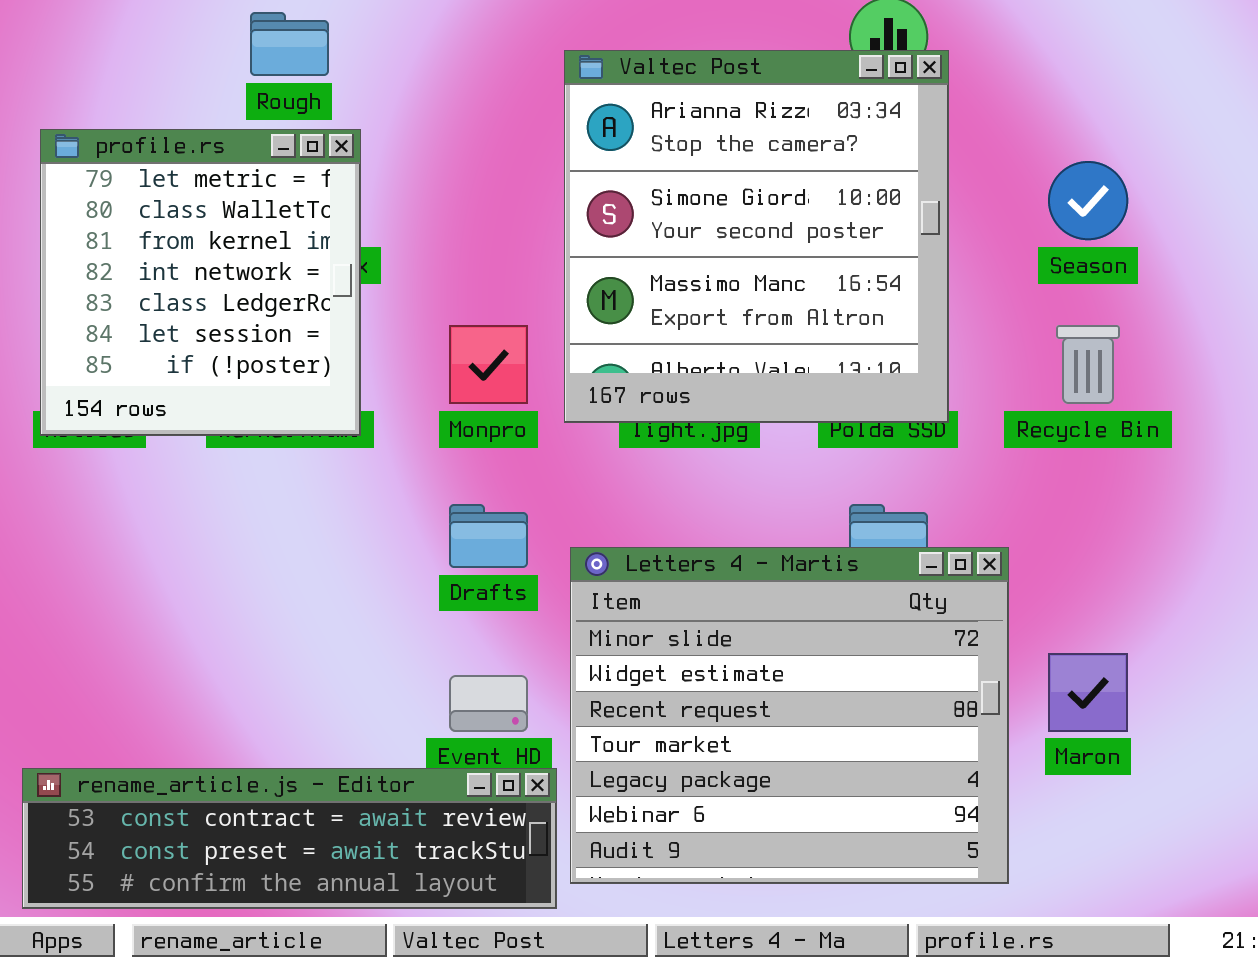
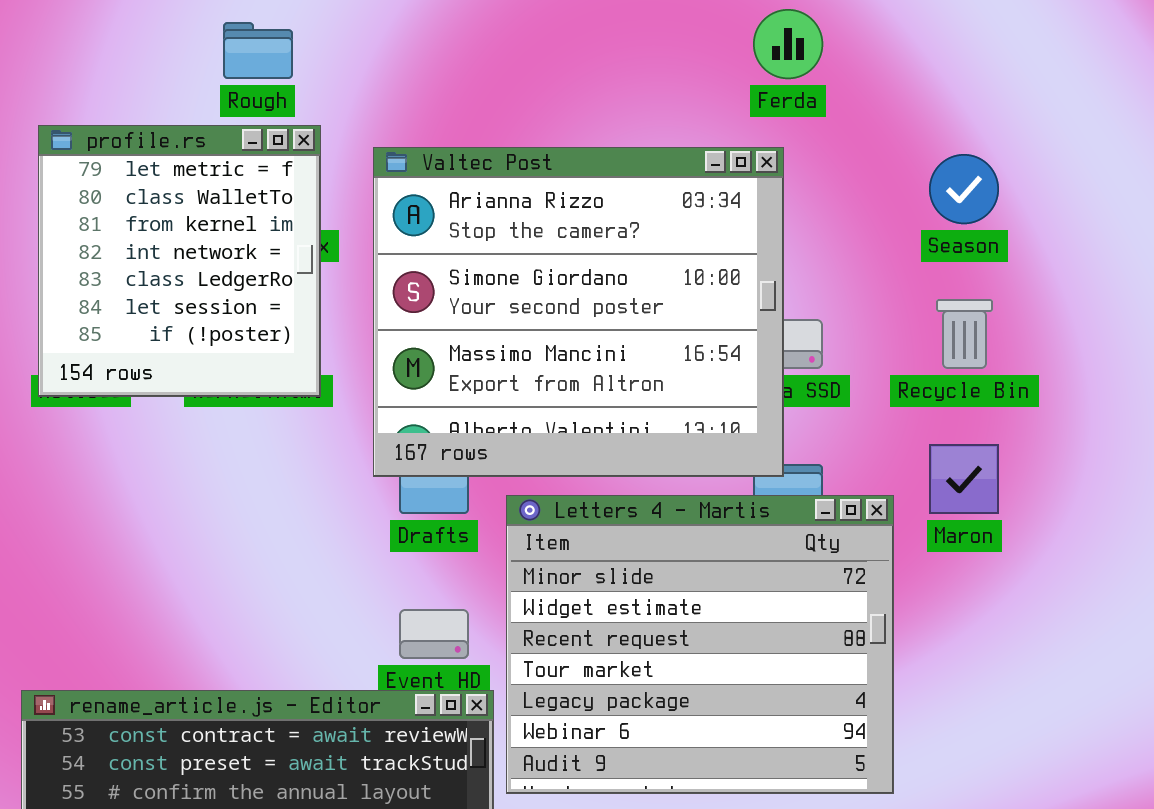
Valtec Post: [564,50,949,423] -> [373,147,784,477], moved, resized
Maron: [1048,653,1128,732] -> [929,444,999,514], moved

